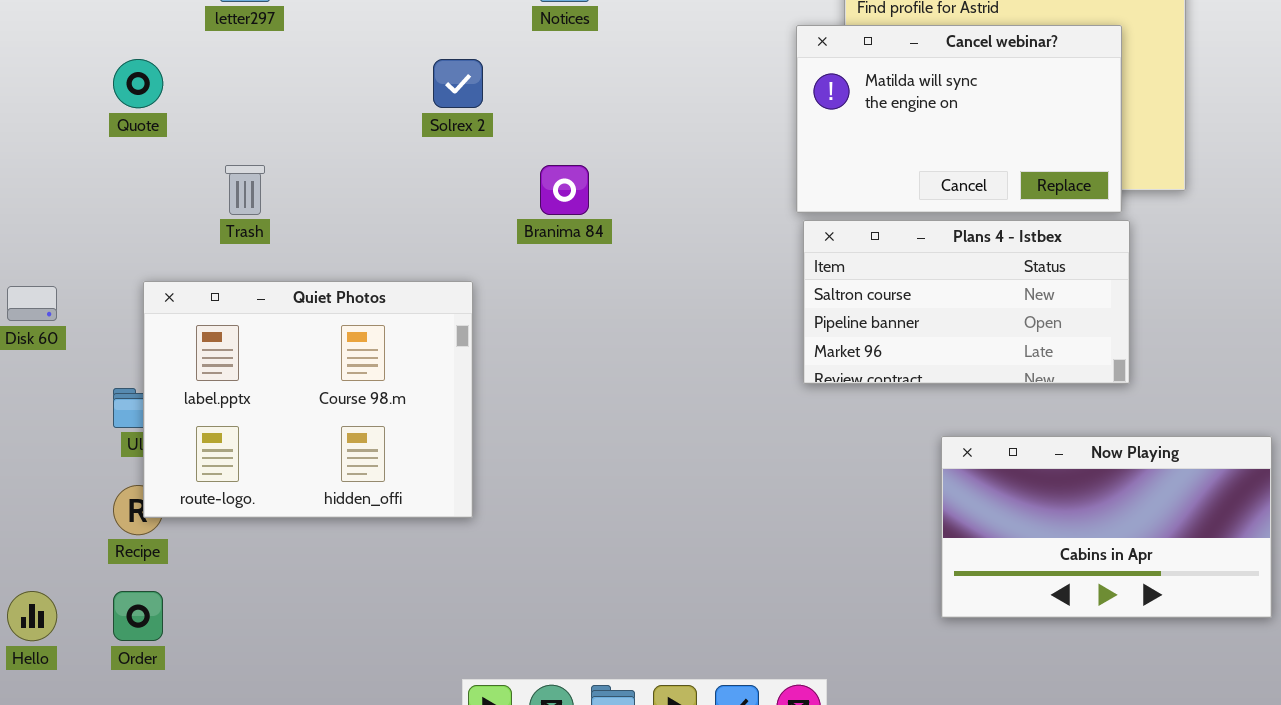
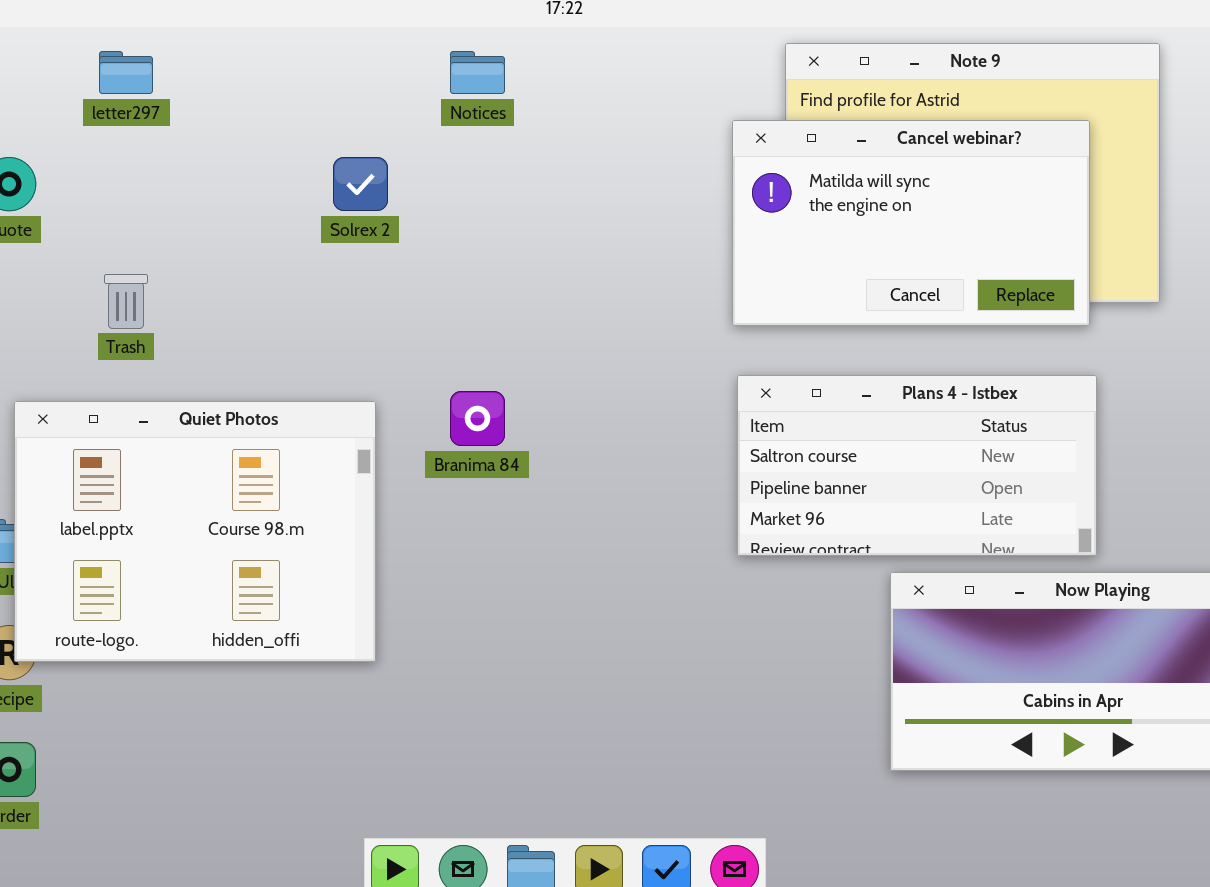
Branima 84: [540,165,589,215] -> [450,391,505,446], moved
Plans 4 - Istbex: [803,220,1130,384] -> [737,375,1097,556], moved

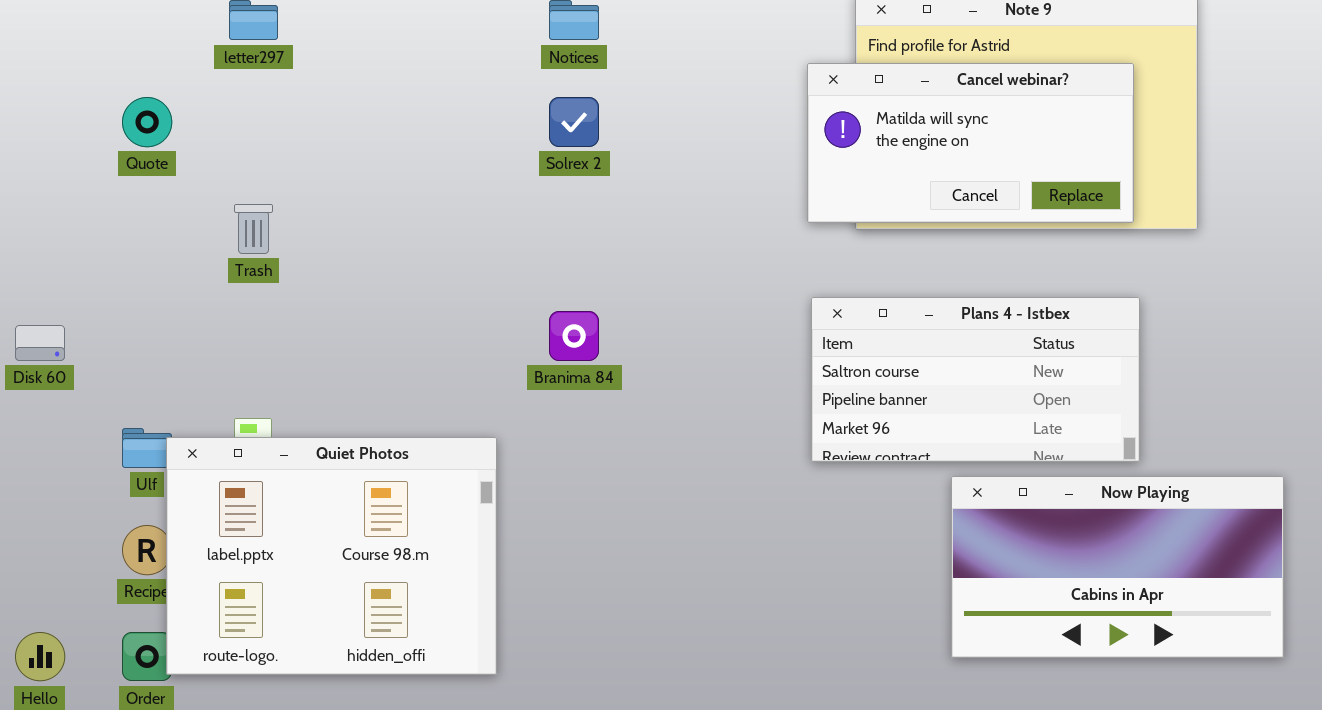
Cancel webinar?: [732,120,1090,326] -> [807,63,1134,223], resized
Solrex 2: [333,157,388,211] -> [549,97,599,147], moved
Quiet Photos: [14,401,376,662] -> [166,437,497,675], moved

